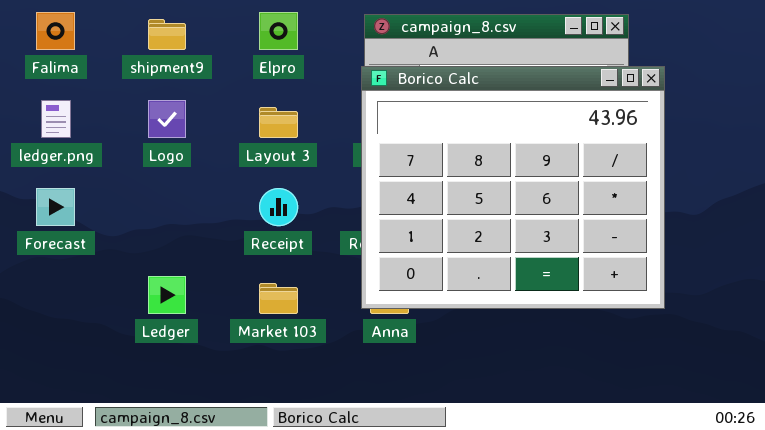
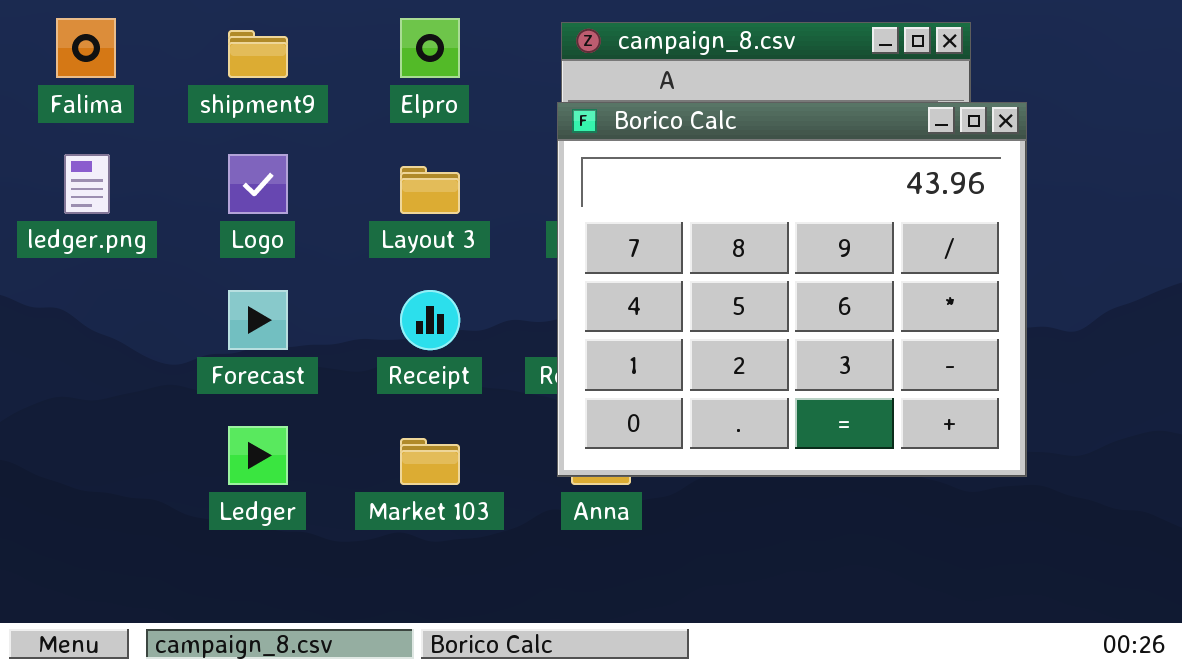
Forecast: [36,188,75,226] -> [228,290,288,350], moved

